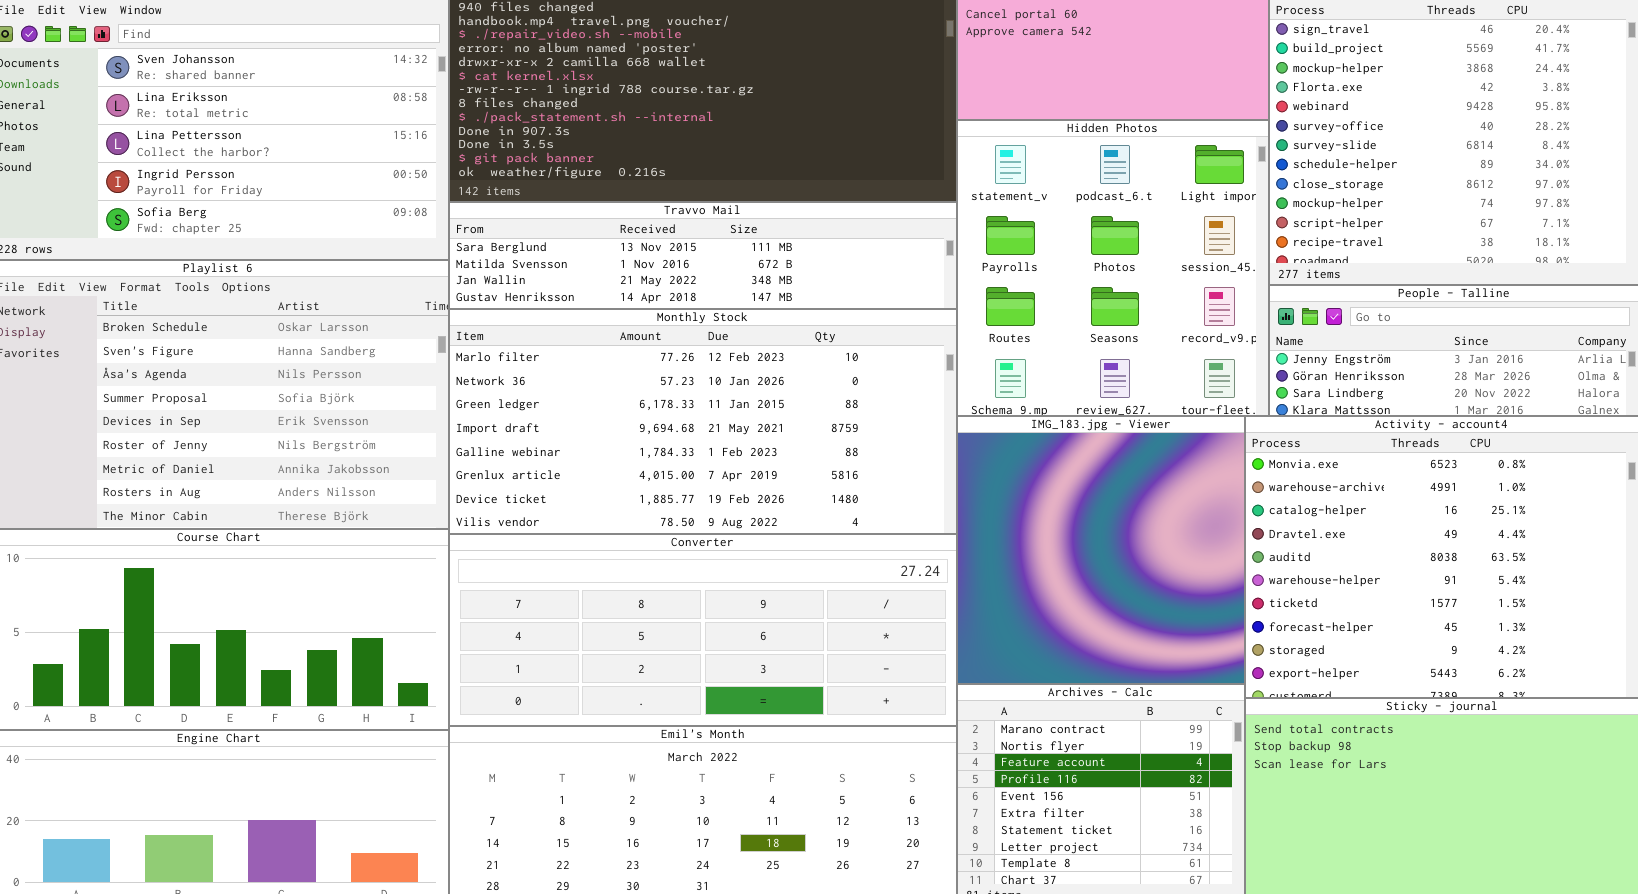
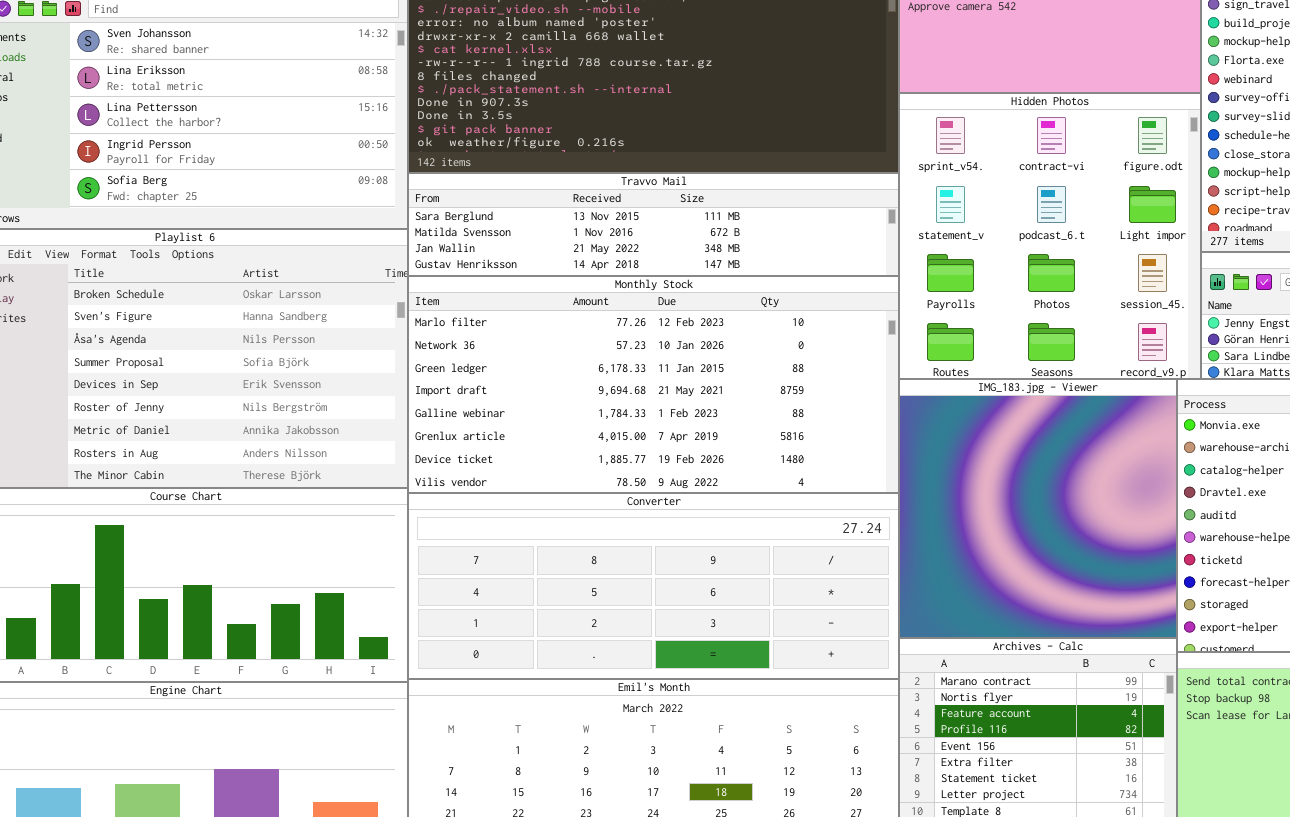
Hidden Photos: [957,120,1269,416] -> [899,93,1201,379], scrolled up 1 row

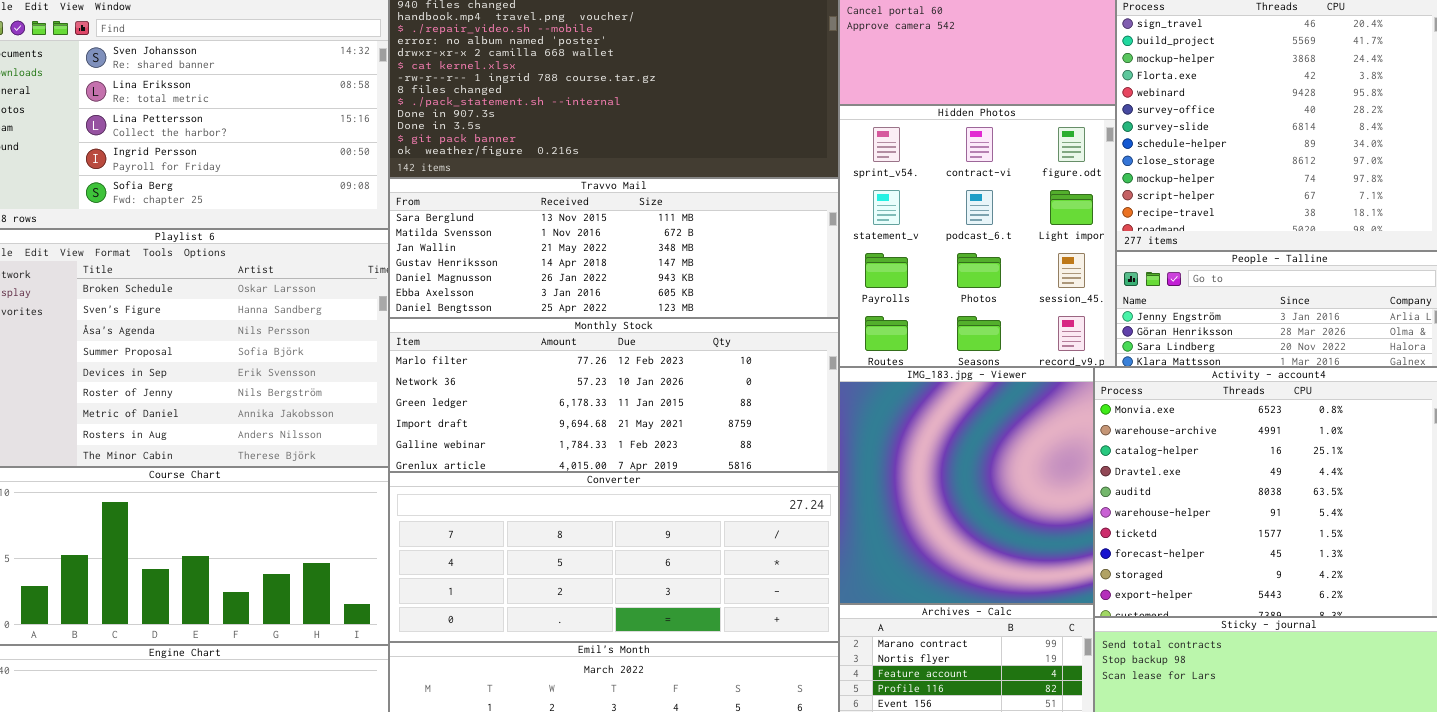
Travvo Mail: [408,173,899,276] -> [389,178,839,318], resized
Monthly Stock: [408,276,899,493] -> [389,318,839,472], resized

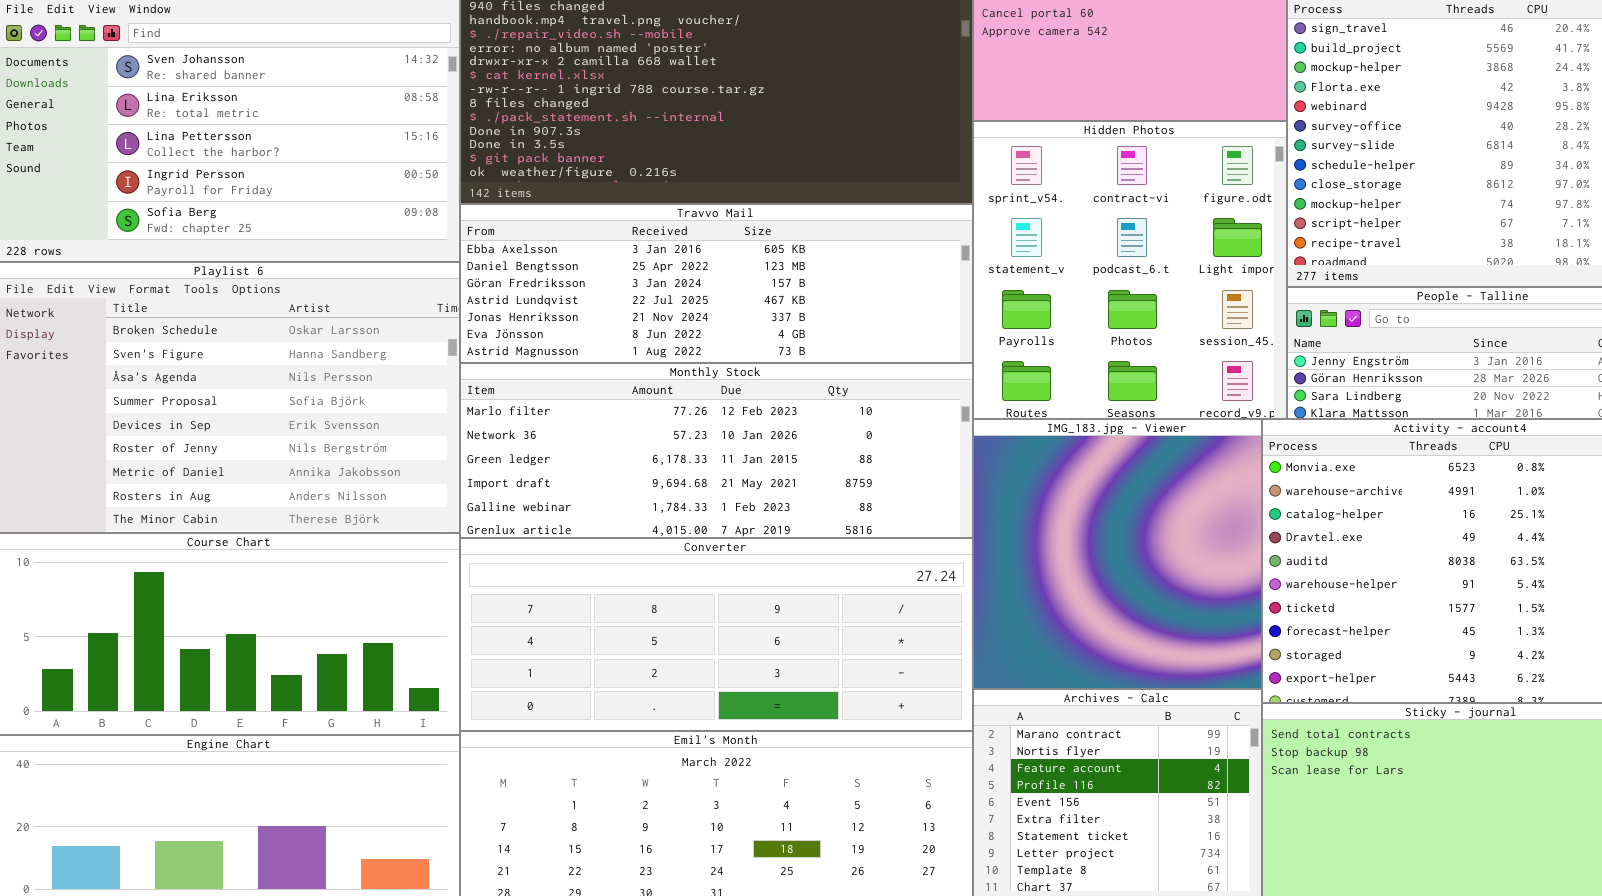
Travvo Mail: [389,178,839,318] -> [460,204,973,363], scrolled down 5 rows

